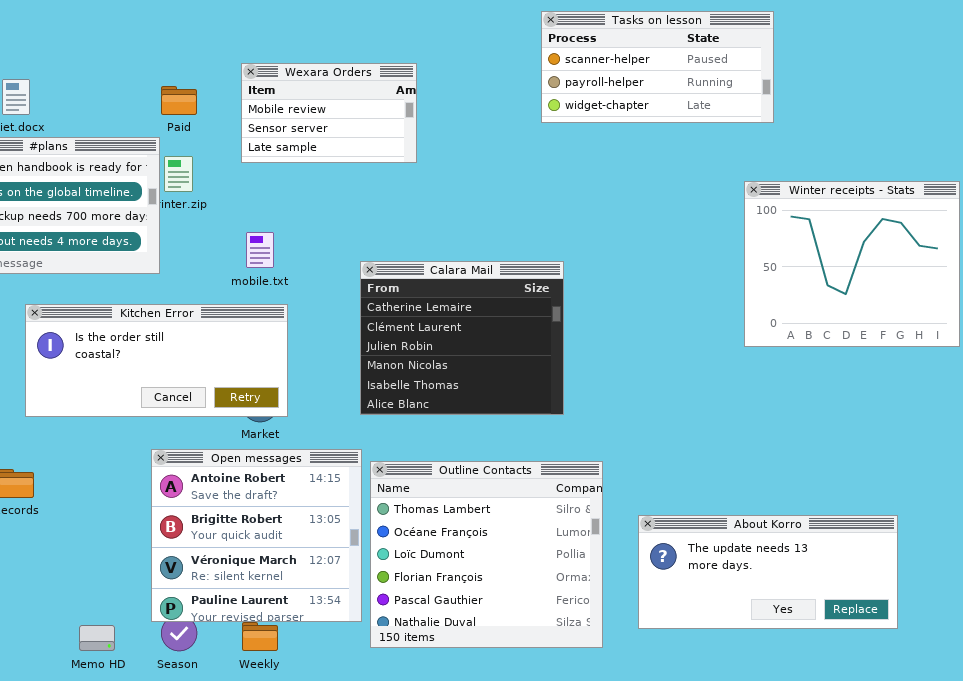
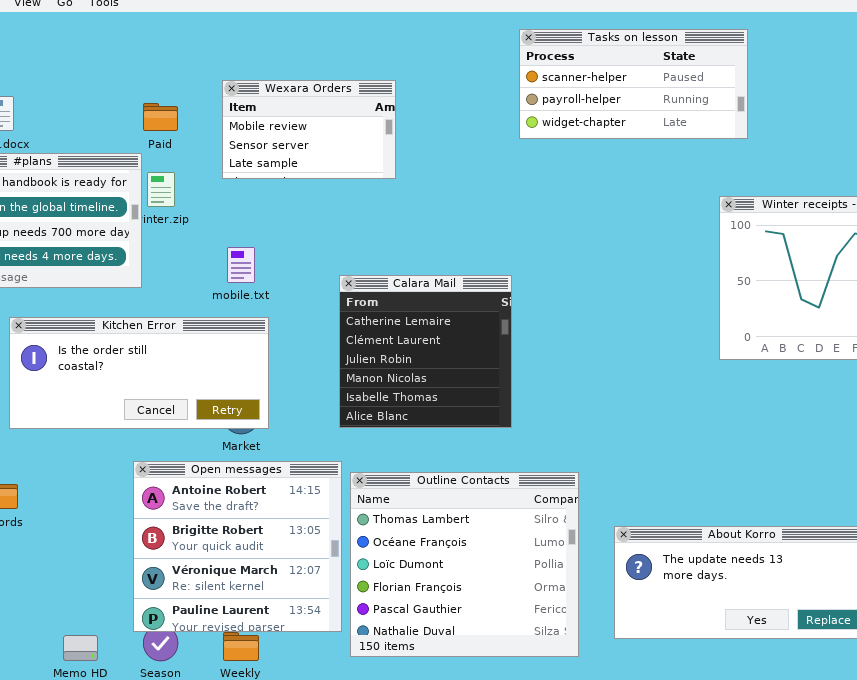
Calara Mail: [360,261,564,415] -> [339,275,512,428], resized

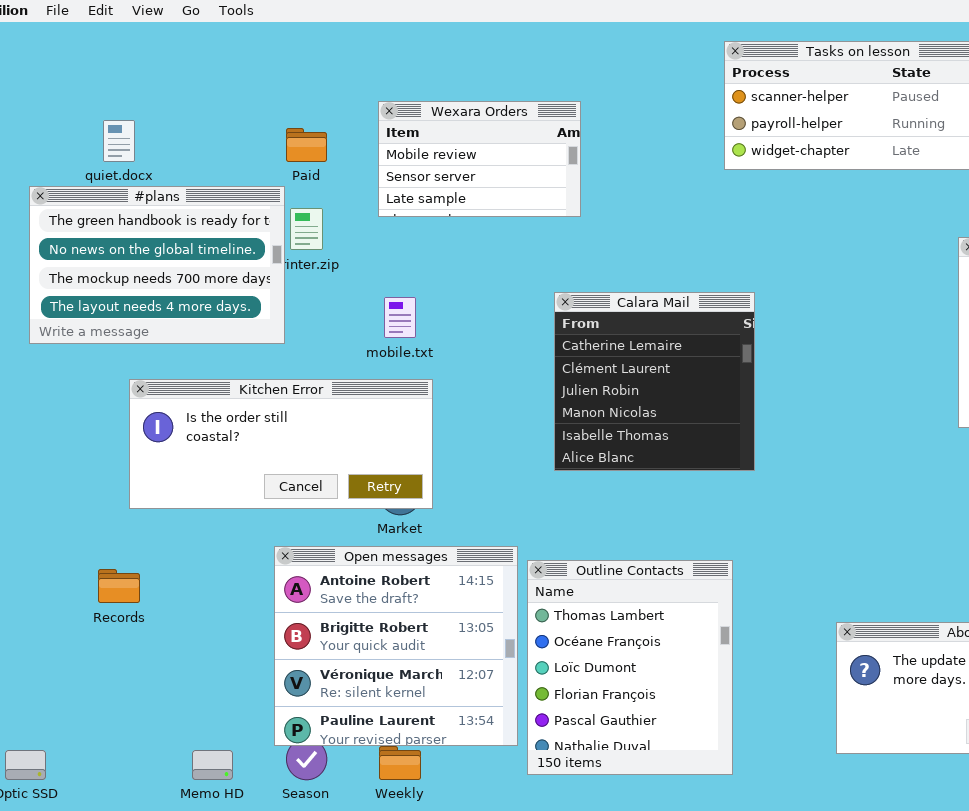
Calara Mail: [339,275,512,428] -> [554,292,755,471], moved
Outline Contacts: [350,472,579,657] -> [527,560,733,775], resized

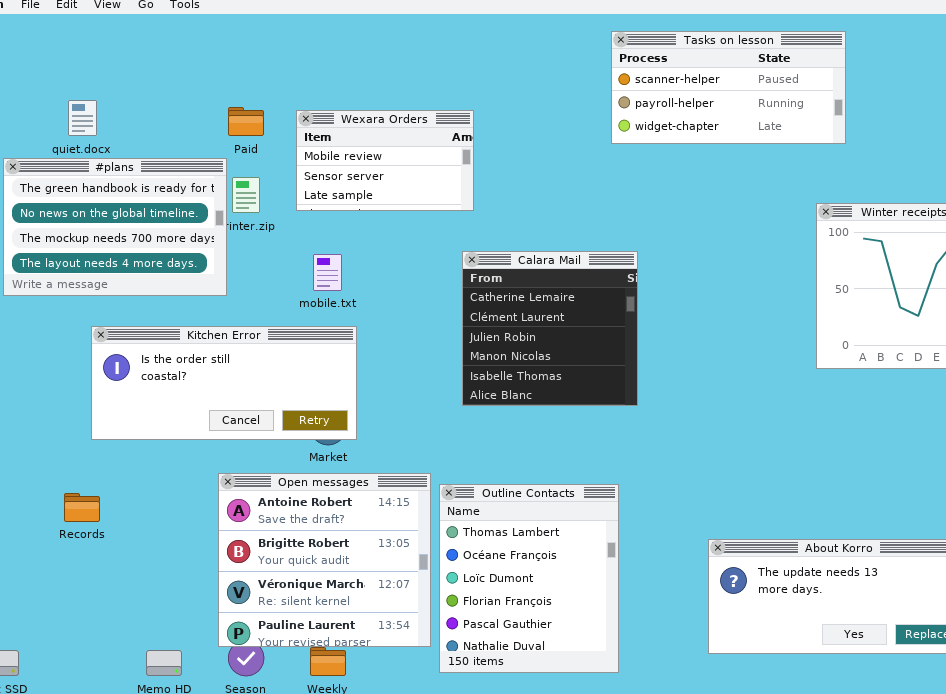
Wexara Orders: [378,101,581,217] -> [296,110,474,211], moved

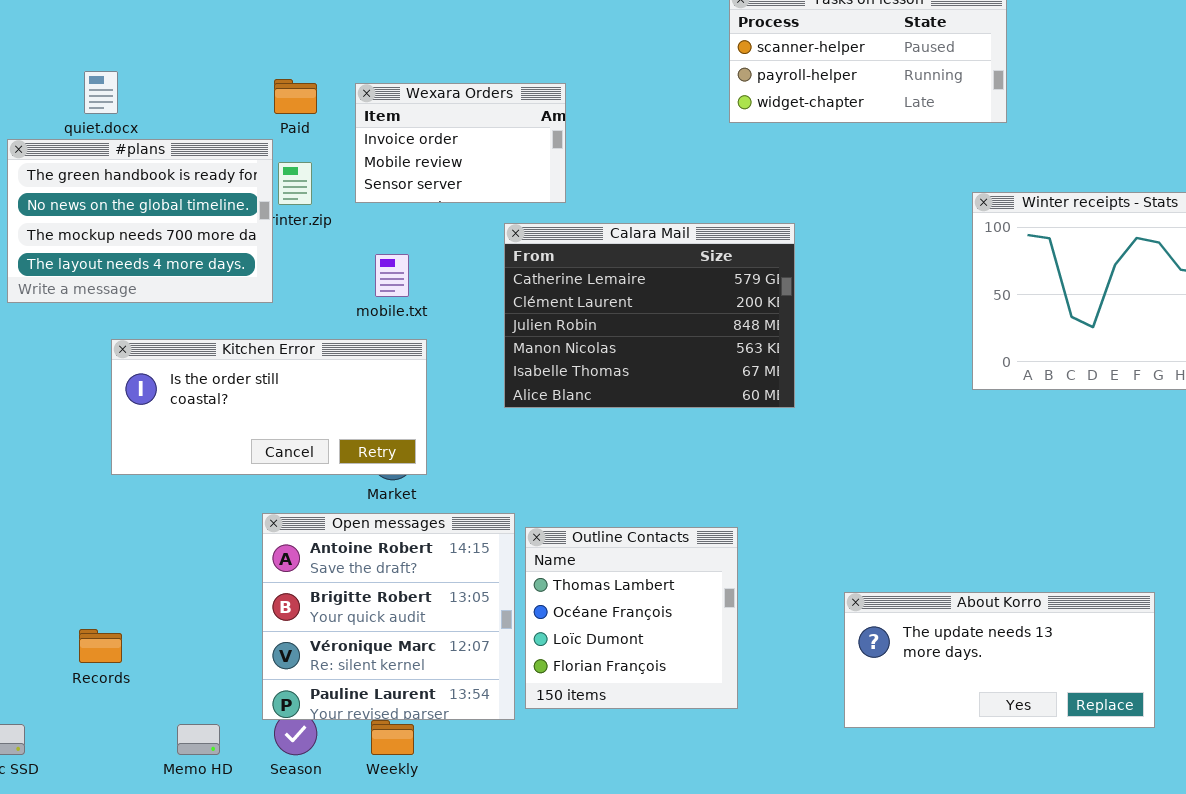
Wexara Orders: [296,110,474,211] -> [355,83,566,203], scrolled up 1 row
Calara Mail: [462,251,638,406] -> [504,223,795,408], moved, resized
Outline Contacts: [439,484,619,673] -> [525,527,738,709], resized
Records: [64,493,100,522] -> [79,629,122,663], moved

